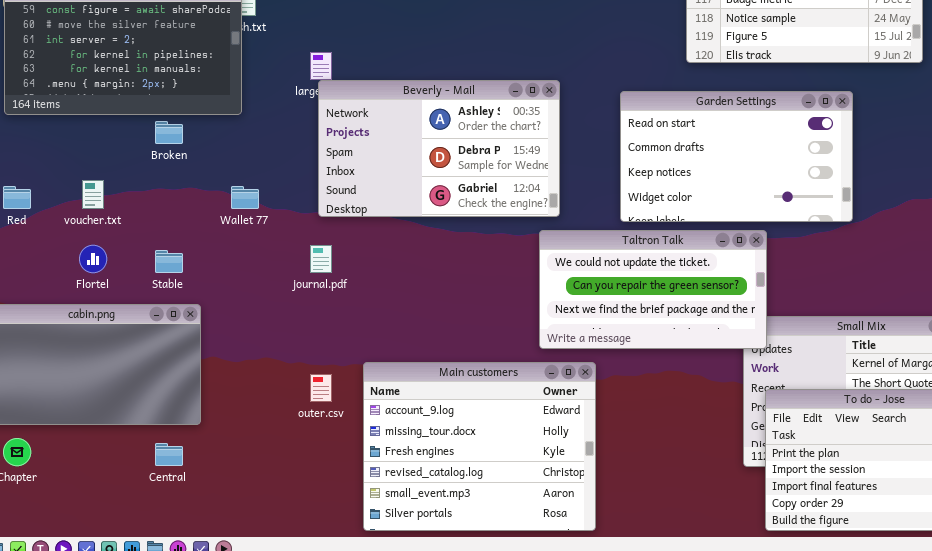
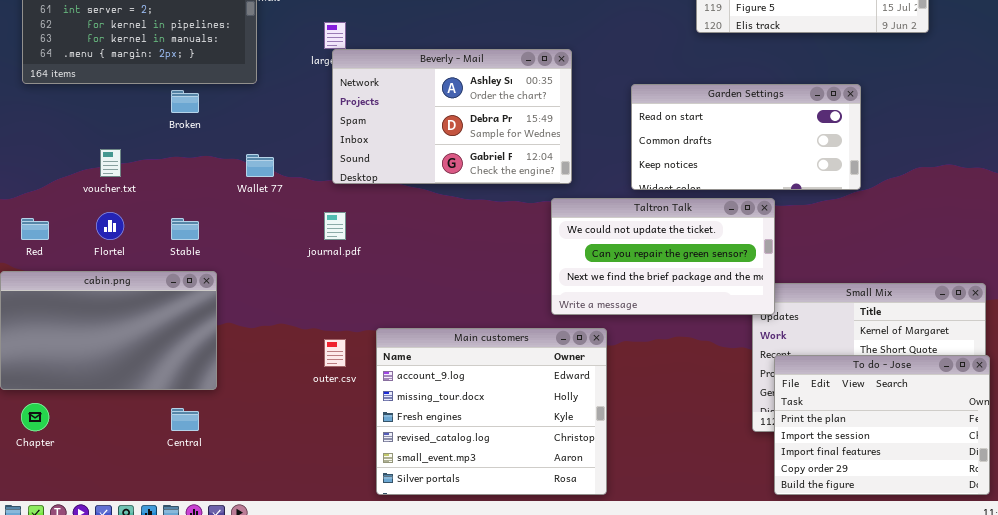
Garden Settings: [620,91,853,222] -> [631,84,861,190], resized
Red: [3,186,31,209] -> [21,218,49,240], moved

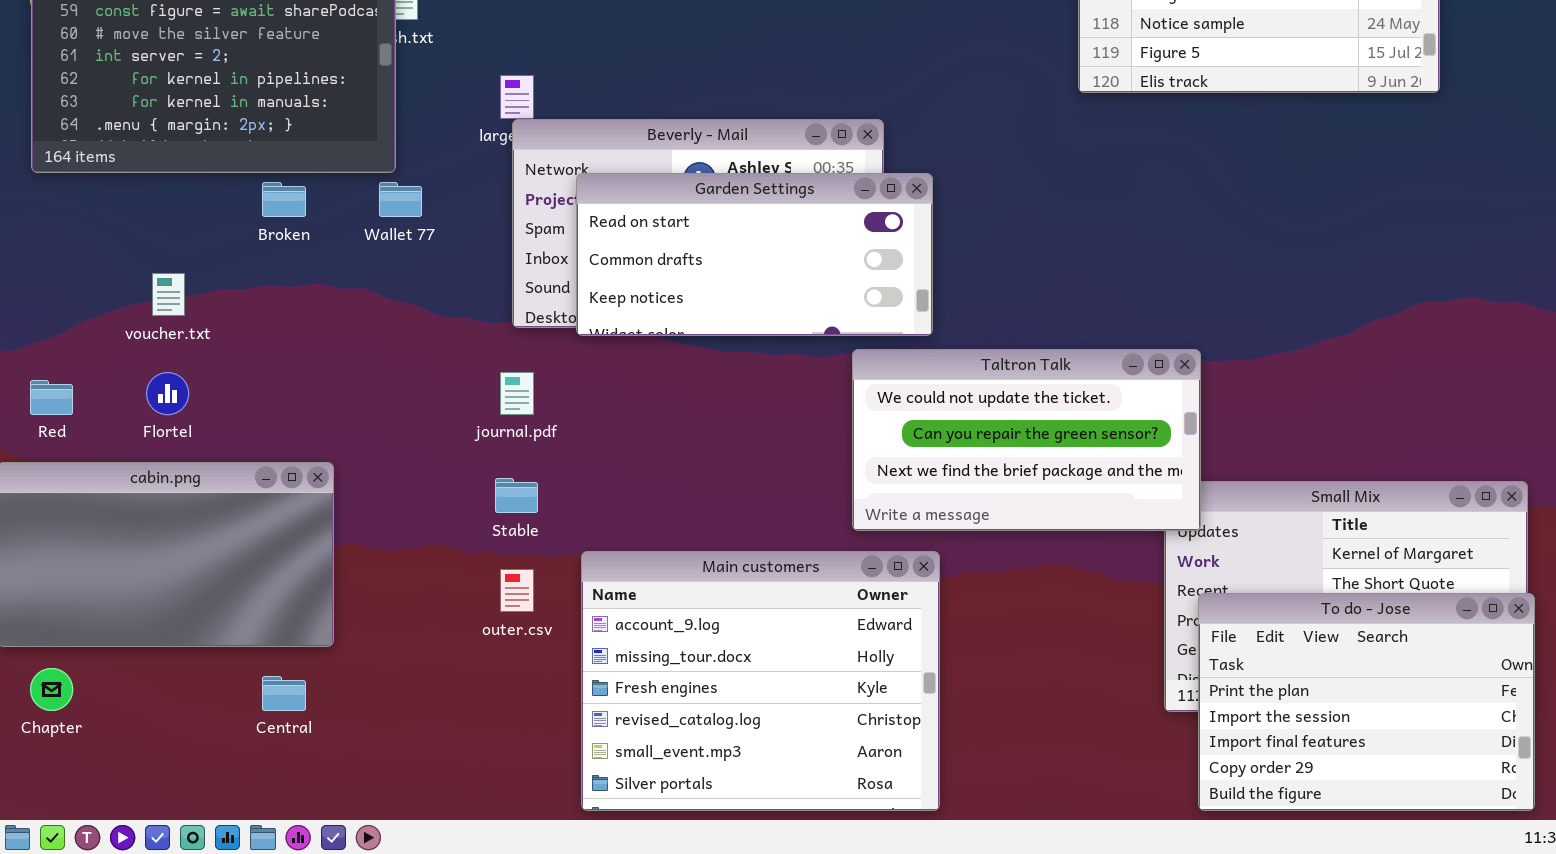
Garden Settings: [631,84,861,190] -> [576,173,933,336], moved
Wallet 77: [246,154,274,177] -> [379,182,422,217], moved
Stable: [171,218,199,240] -> [495,478,538,513], moved

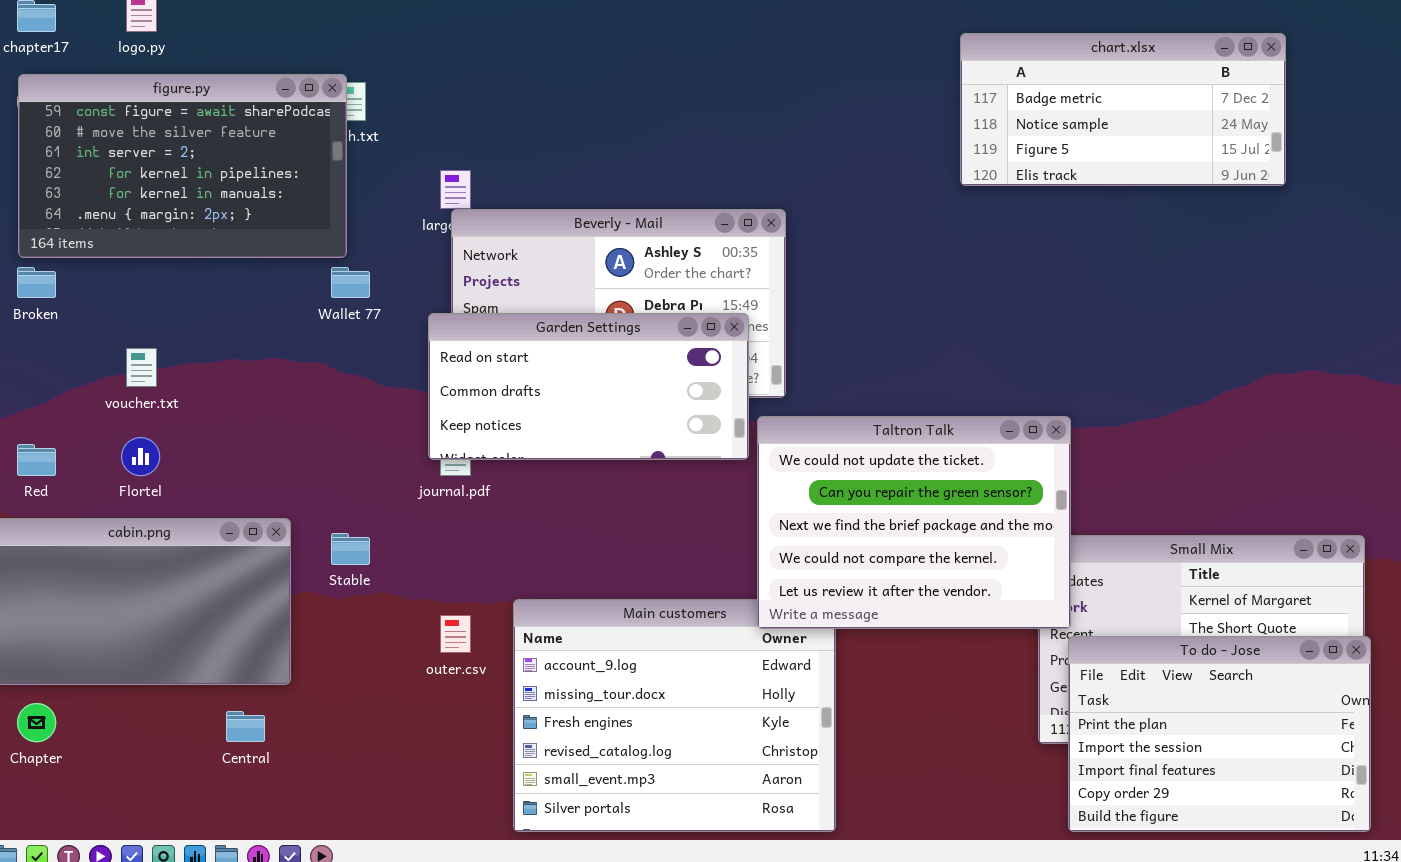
Garden Settings: [576,173,933,336] -> [428,313,749,460], moved
Broken: [262,182,306,217] -> [17,267,56,298], moved
Taltron Talk: [852,349,1201,531] -> [757,416,1071,629], resized
Stable: [495,478,538,513] -> [331,533,370,565], moved

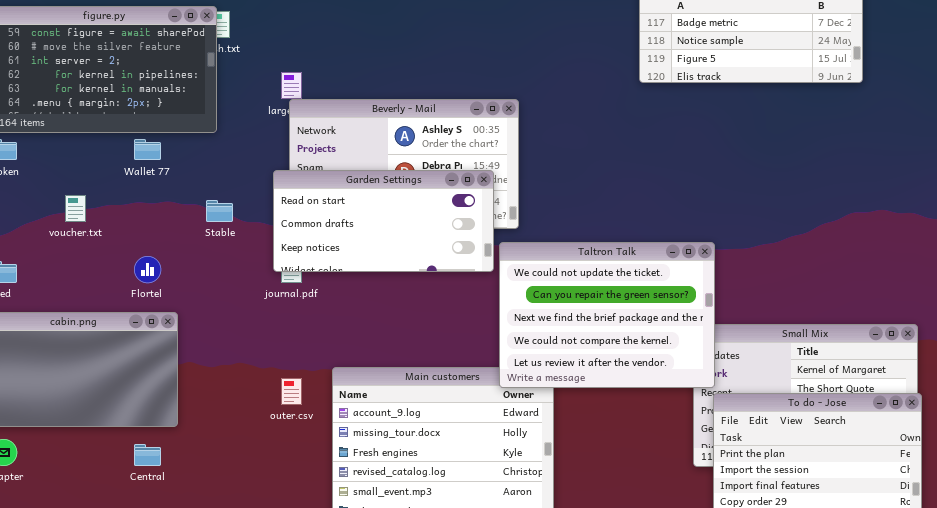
Wallet 77: [331,267,370,298] -> [134,139,161,160], moved
Flortel: [121,437,160,476] -> [134,256,161,283], moved
Stable: [331,533,370,565] -> [206,200,233,222], moved

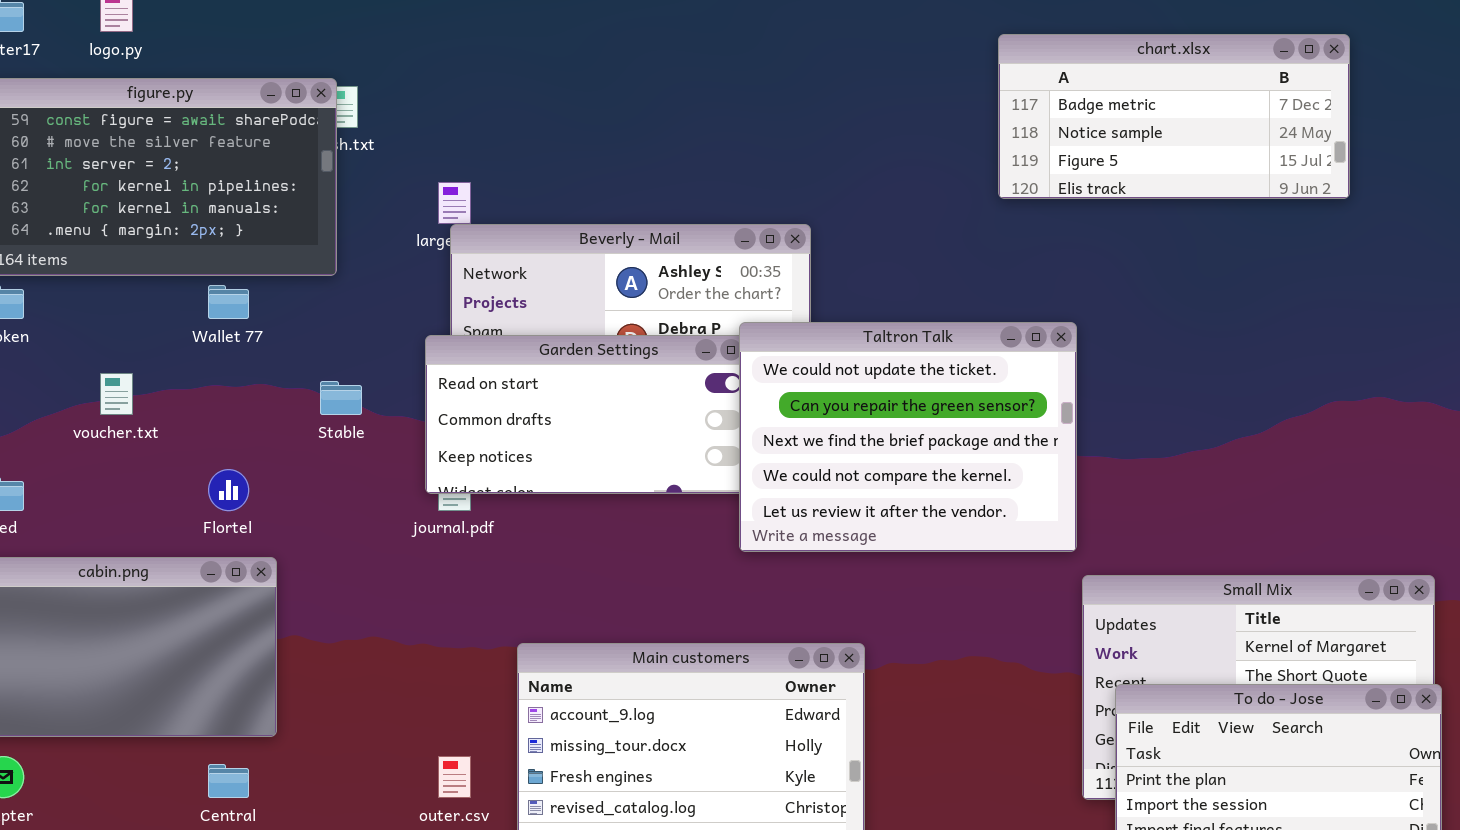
Taltron Talk: [499,242,715,388] -> [739,322,1077,552], moved
outer.csv: [281,378,302,405] -> [438,756,471,798], moved

